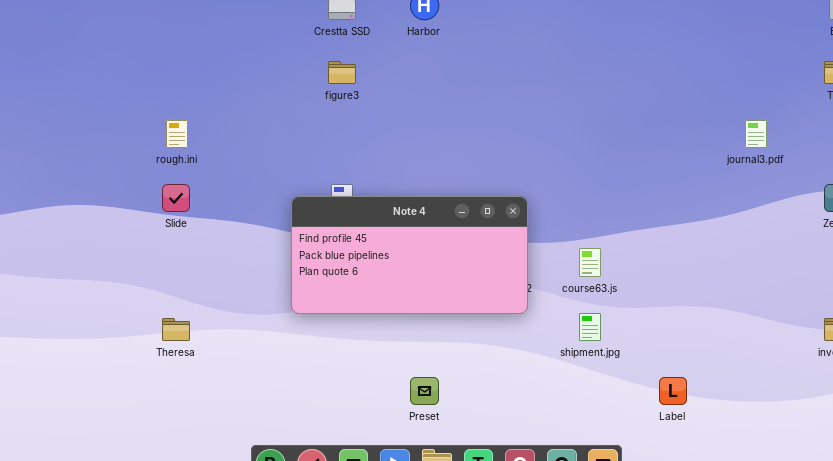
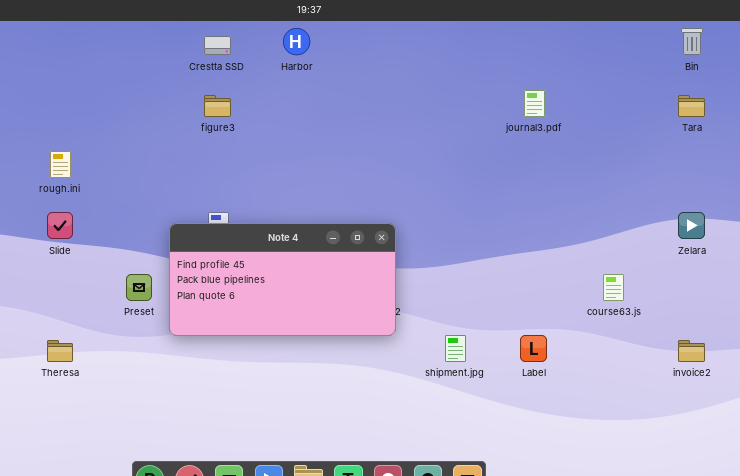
journal3.pdf: [745,120,767,148] -> [524,90,545,117], moved
course63.js: [579,248,601,277] -> [603,274,624,301], moved
Preset: [410,377,439,405] -> [126,274,152,301], moved
Label: [659,377,687,405] -> [520,335,547,362], moved

